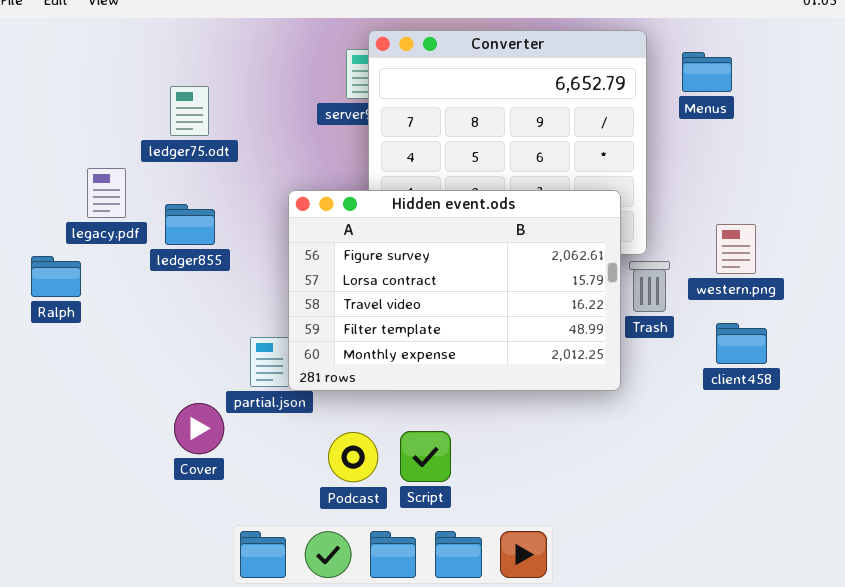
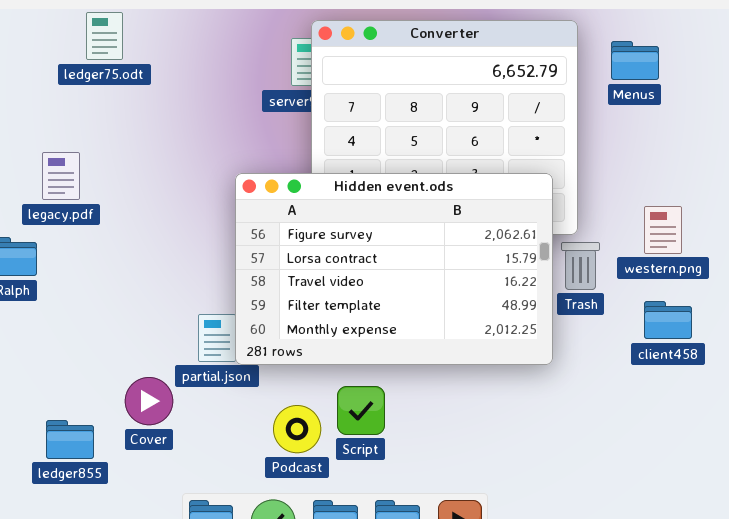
ledger75.odt: [170,86,209,136] -> [86,12,123,60], moved
ledger855: [165,204,215,245] -> [46,420,94,459], moved
Script: [400,431,451,482] -> [337,386,385,435], moved

